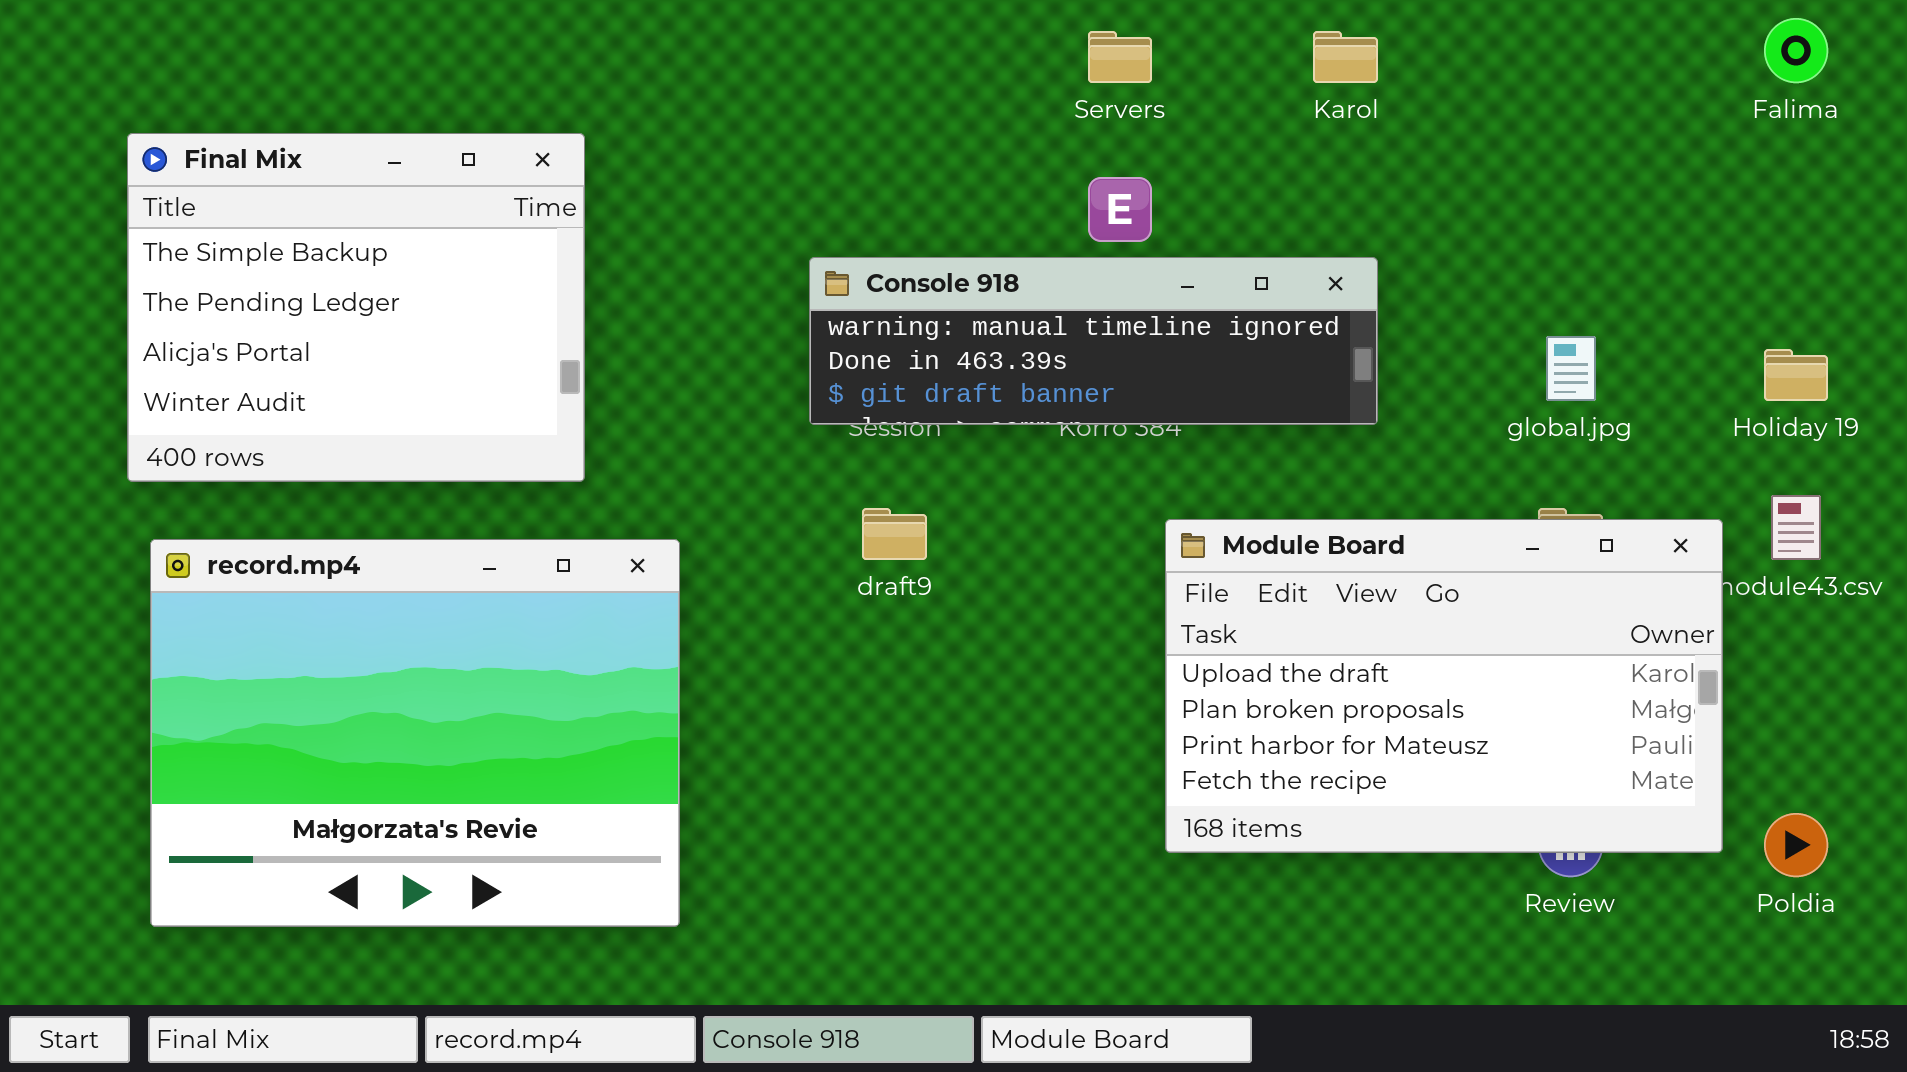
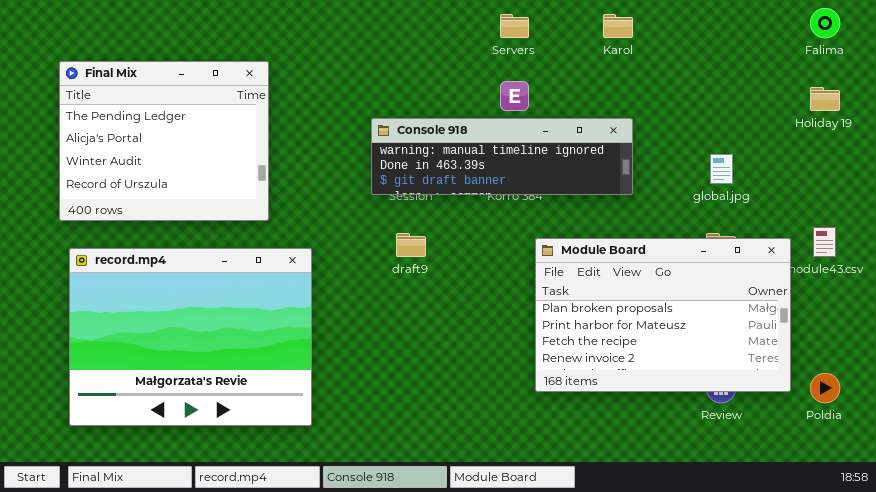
Final Mix: [127,133,585,482] -> [59,61,269,221], scrolled down 1 row
Holiday 19: [1764,349,1828,401] -> [810,87,840,111], moved
Module Board: [1165,519,1723,853] -> [535,238,791,392], scrolled down 1 row

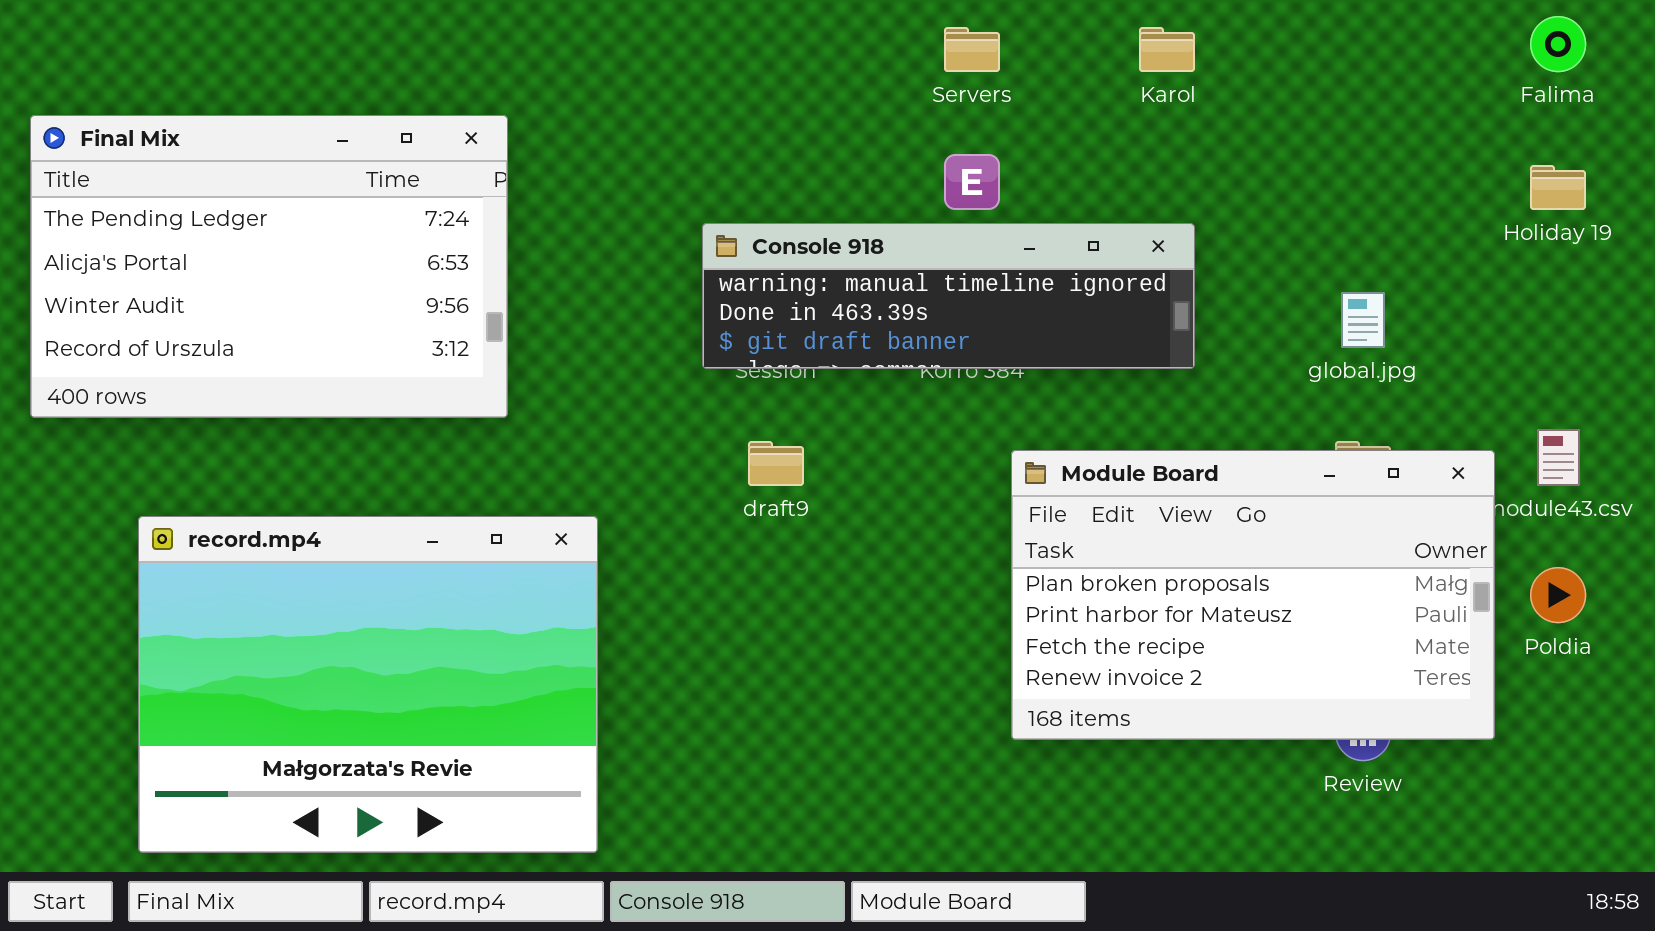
Final Mix: [59,61,269,221] -> [30,115,508,418], resized
record.mp4: [69,248,312,426] -> [138,516,598,853], moved
Poldia: [810,373,840,403] -> [1530,567,1586,623], moved

